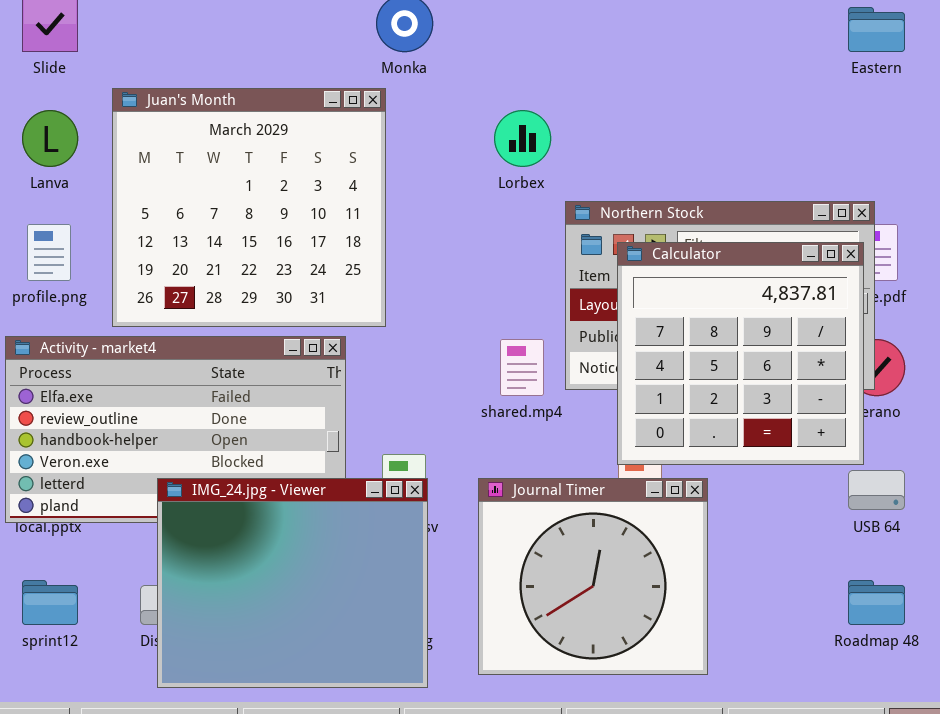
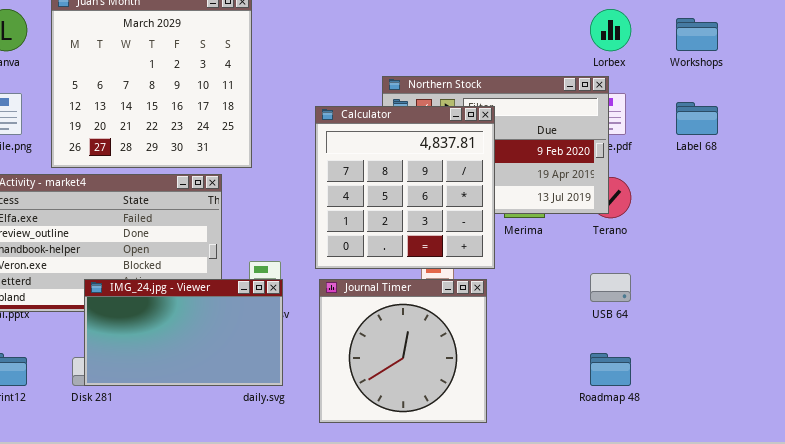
Lorbex: [494,110,551,167] -> [590,9,631,51], moved
Calculator: [617,242,864,465] -> [315,106,495,269], moved
IMG_24.jpg - Viewer: [157,478,428,688] -> [84,279,283,386], resized

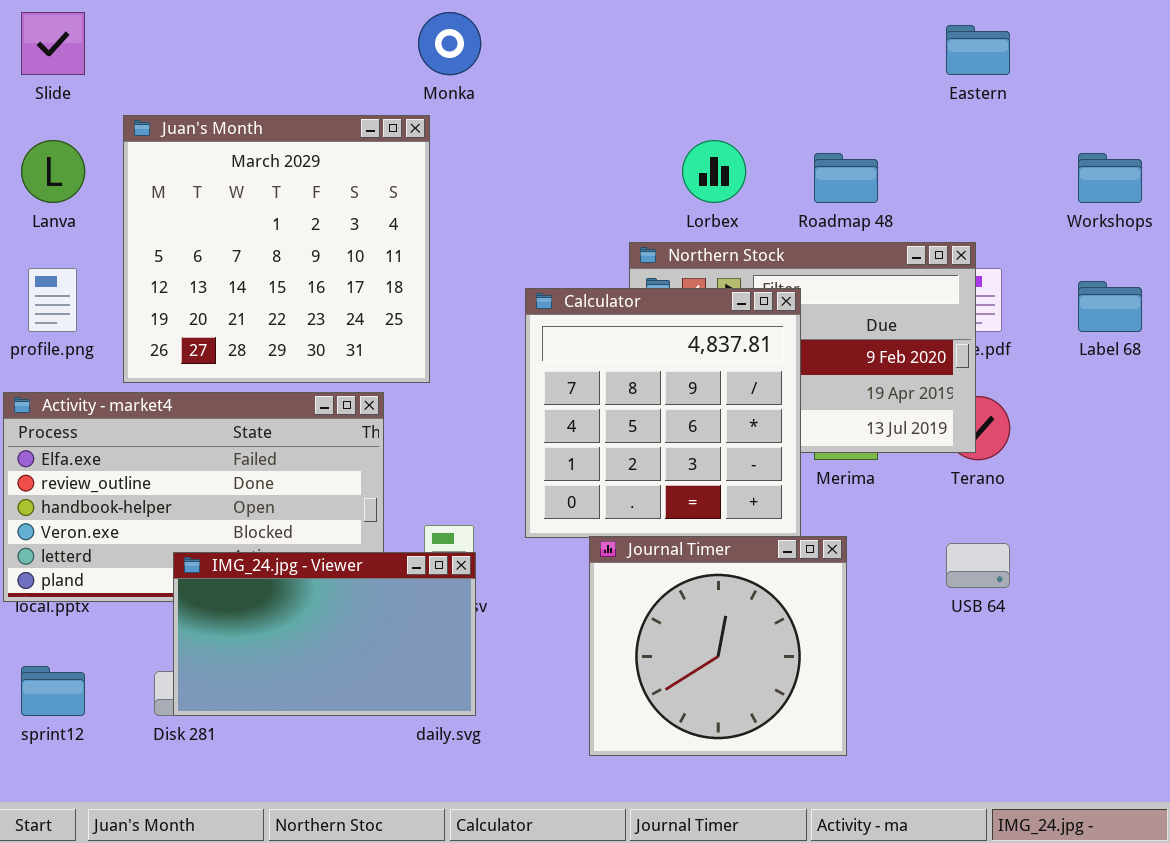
Lorbex: [590,9,631,51] -> [682,140,746,203], moved
Journal Timer: [319,279,487,423] -> [589,536,847,756], moved
Roadmap 48: [590,353,631,386] -> [814,153,878,203], moved

